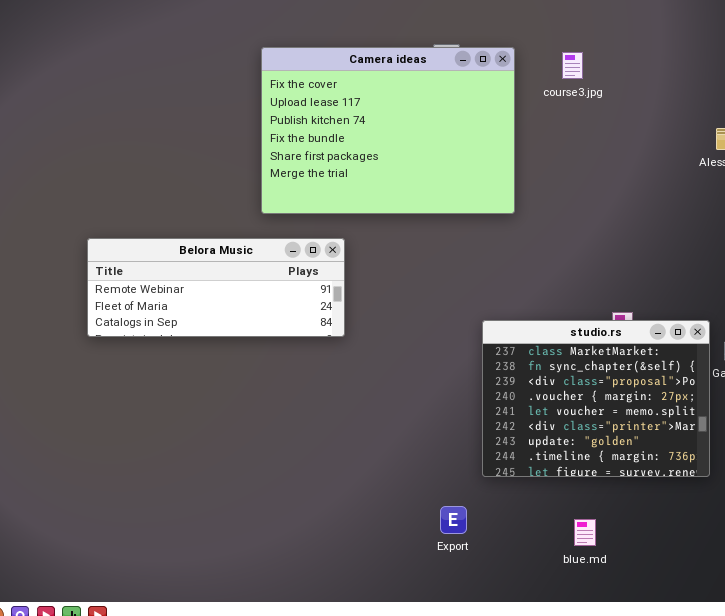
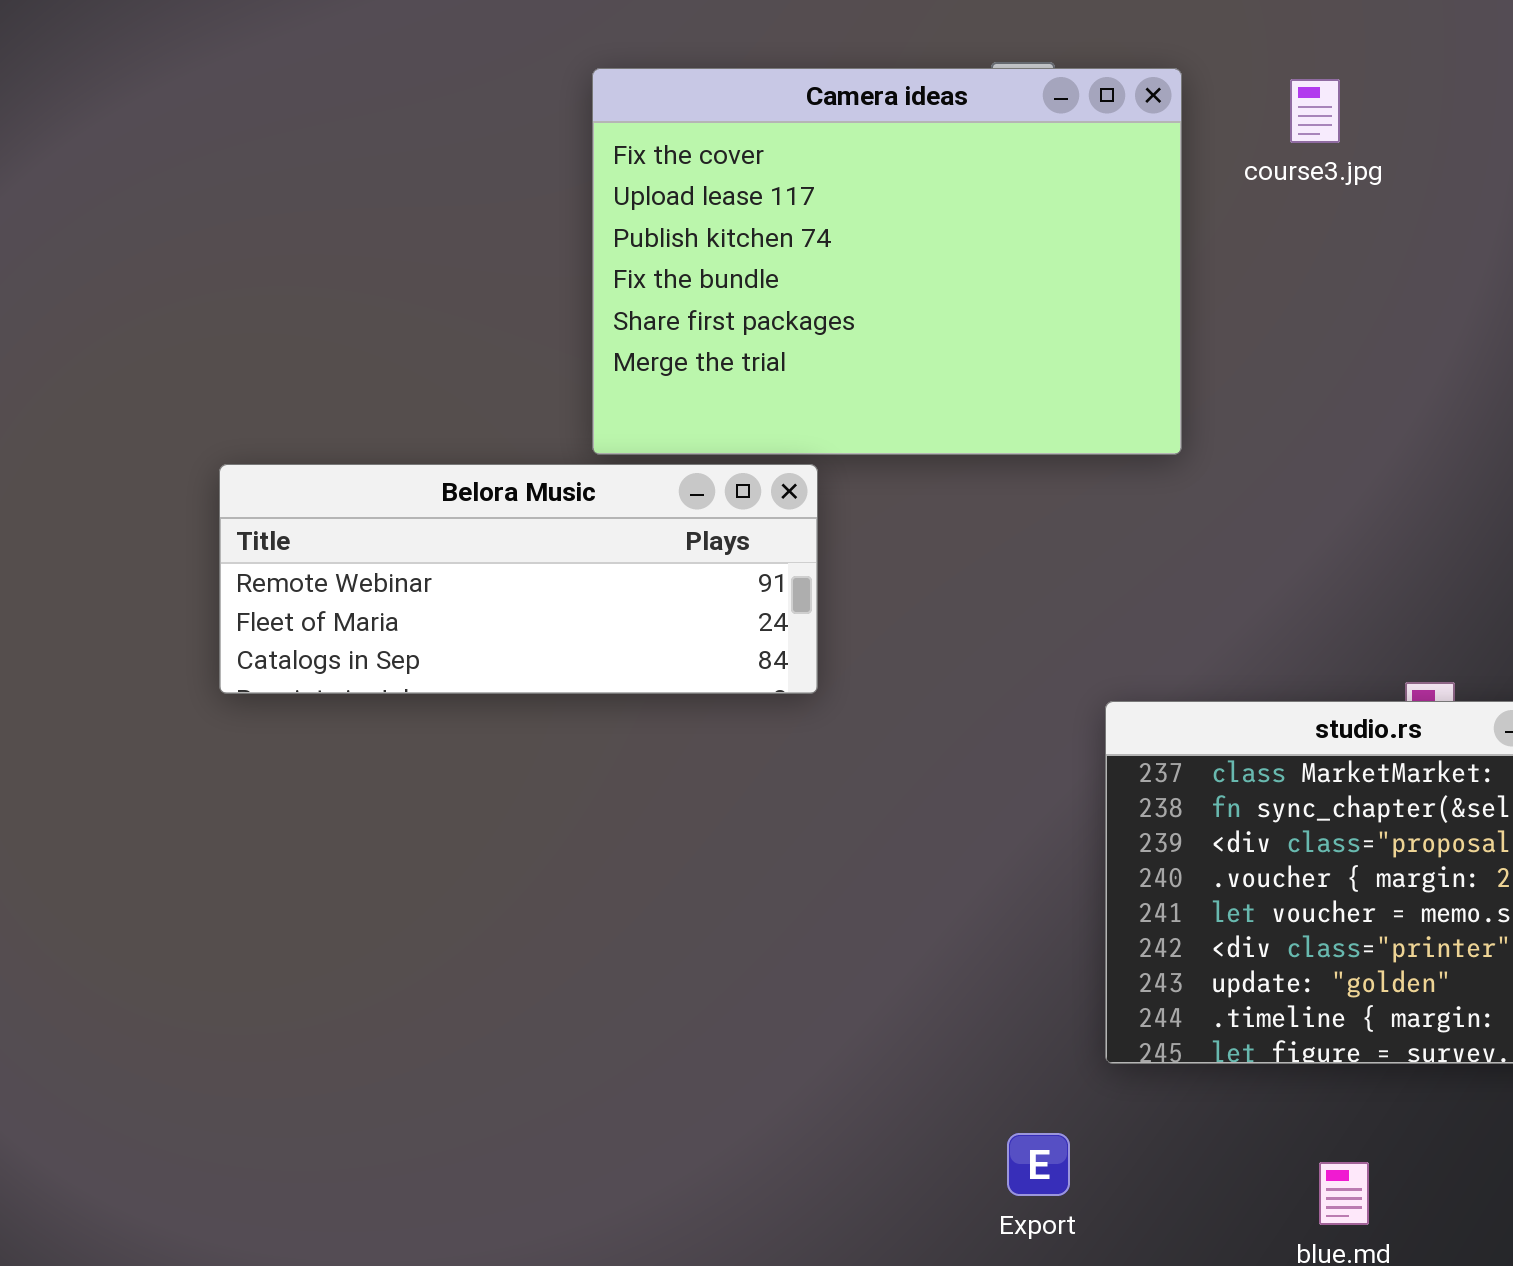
Belora Music: [87,238,345,337] -> [219,464,818,694], moved

